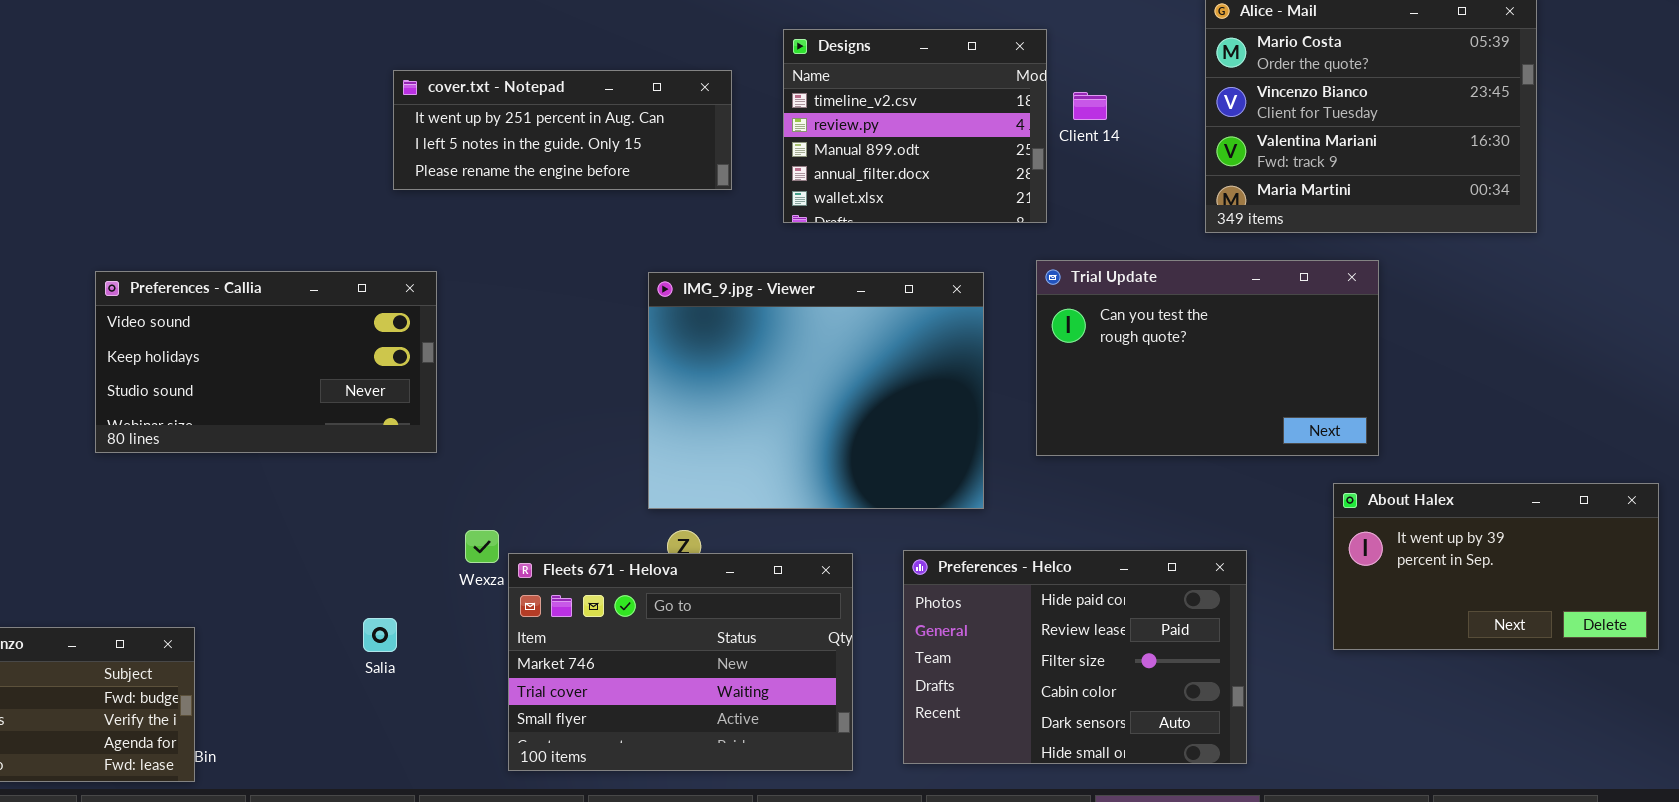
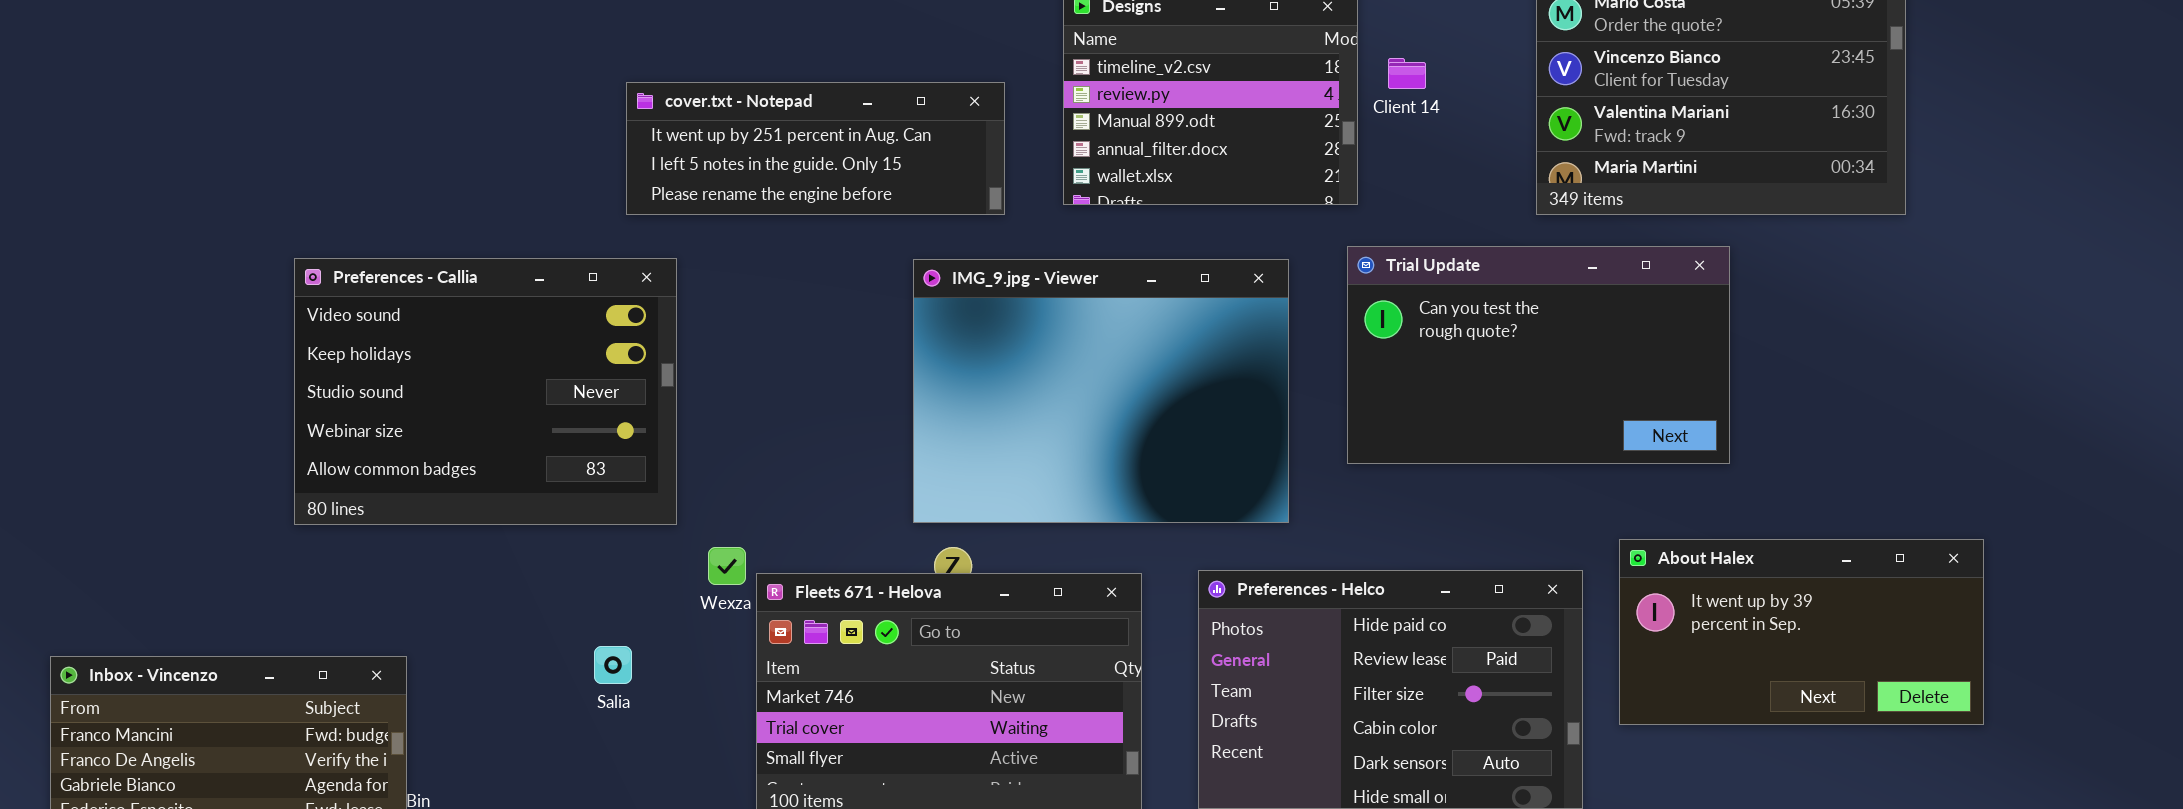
cover.txt - Notepad: [393,70,732,190] -> [626,82,1005,215], moved
Preferences - Callia: [95,271,437,453] -> [294,258,677,525], resized
About Halex: [1333,483,1659,650] -> [1619,539,1984,725], moved

